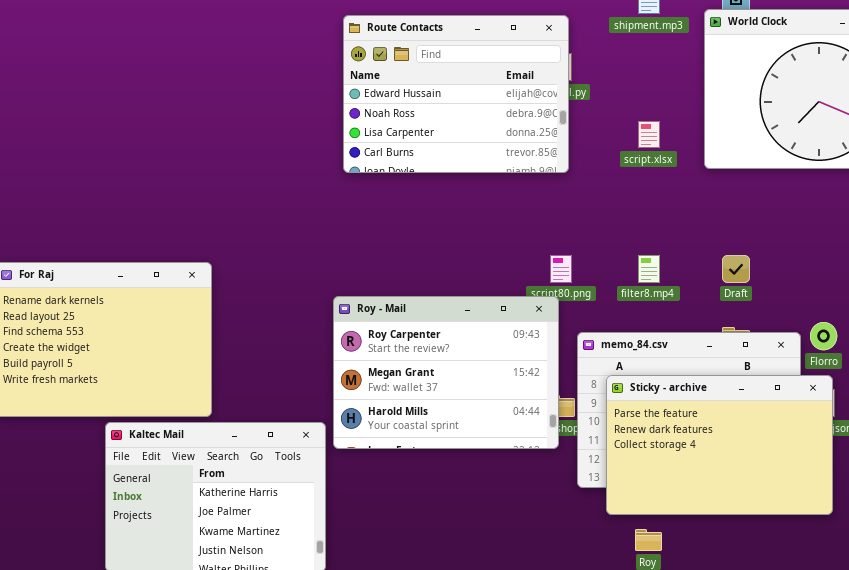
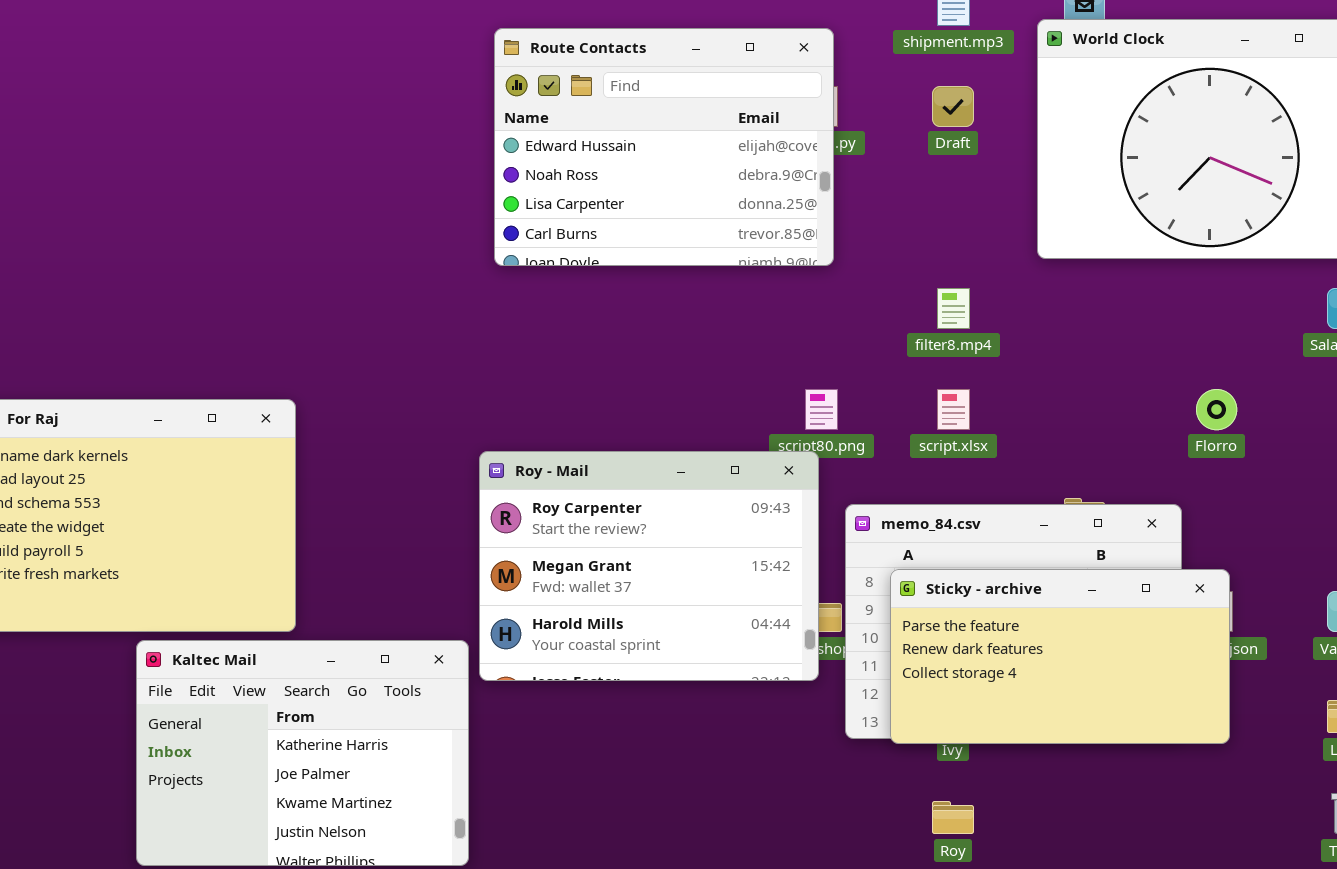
script.xlsx: [638,121,660,148] -> [937,389,970,430], moved
filter8.mp4: [638,255,660,283] -> [937,288,970,329], moved
Draft: [722,255,750,283] -> [932,86,974,127], moved
Florro: [810,322,837,350] -> [1196,389,1237,430], moved
Sticky - archive: [606,375,833,515] -> [890,569,1230,744], resized

